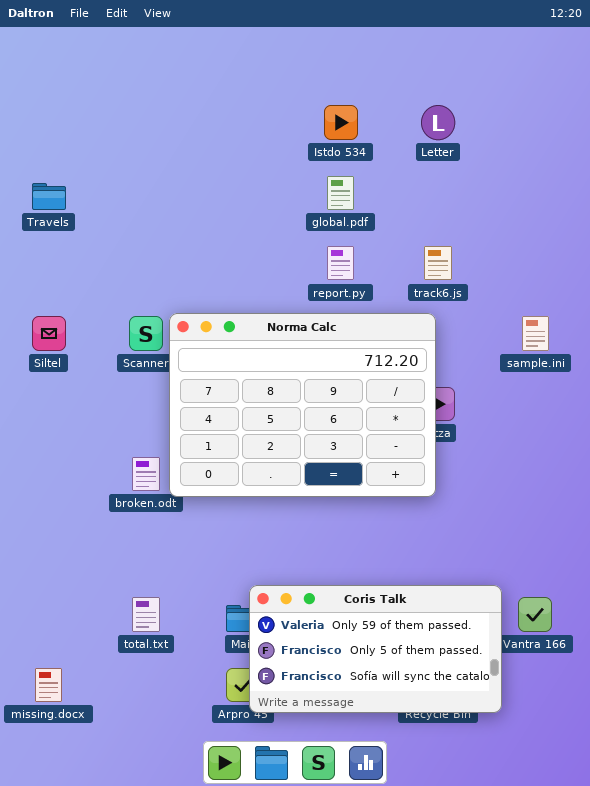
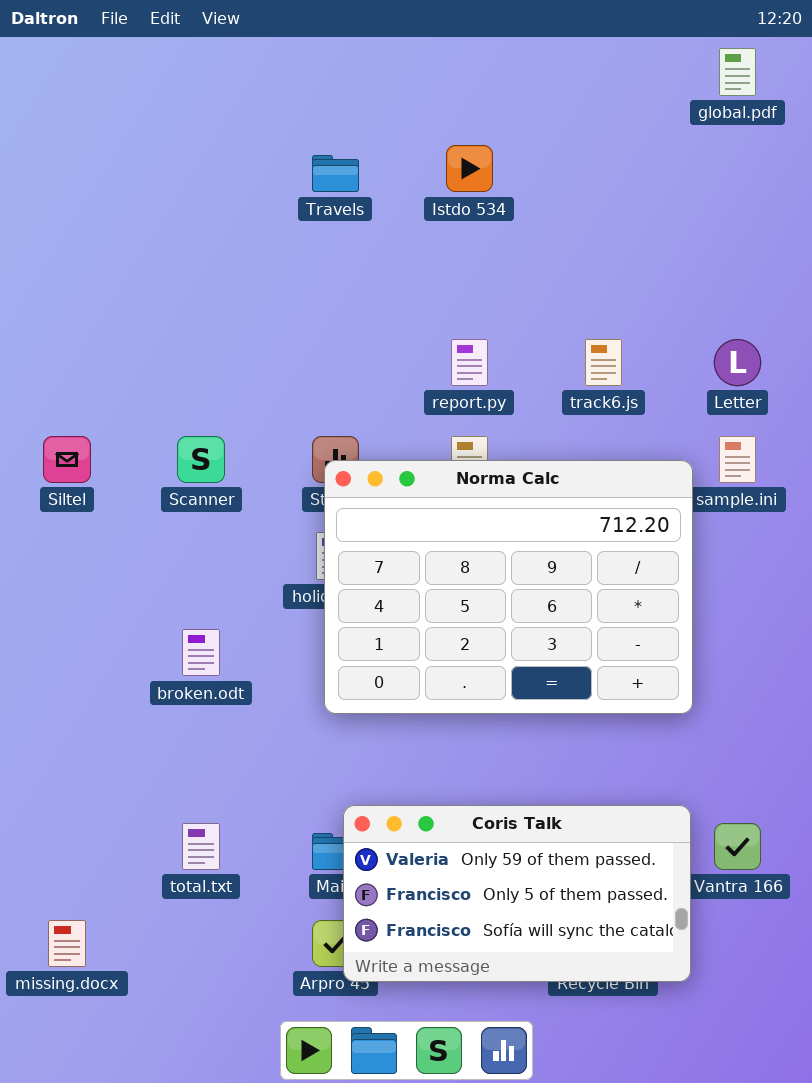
Letter: [421,105,455,140] -> [714,339,761,386], moved
global.pdf: [327,176,354,210] -> [719,48,756,96], moved
Travels: [32,183,66,210] -> [312,155,359,192], moved
Norma Calc: [169,313,436,497] -> [324,460,693,714], moved

